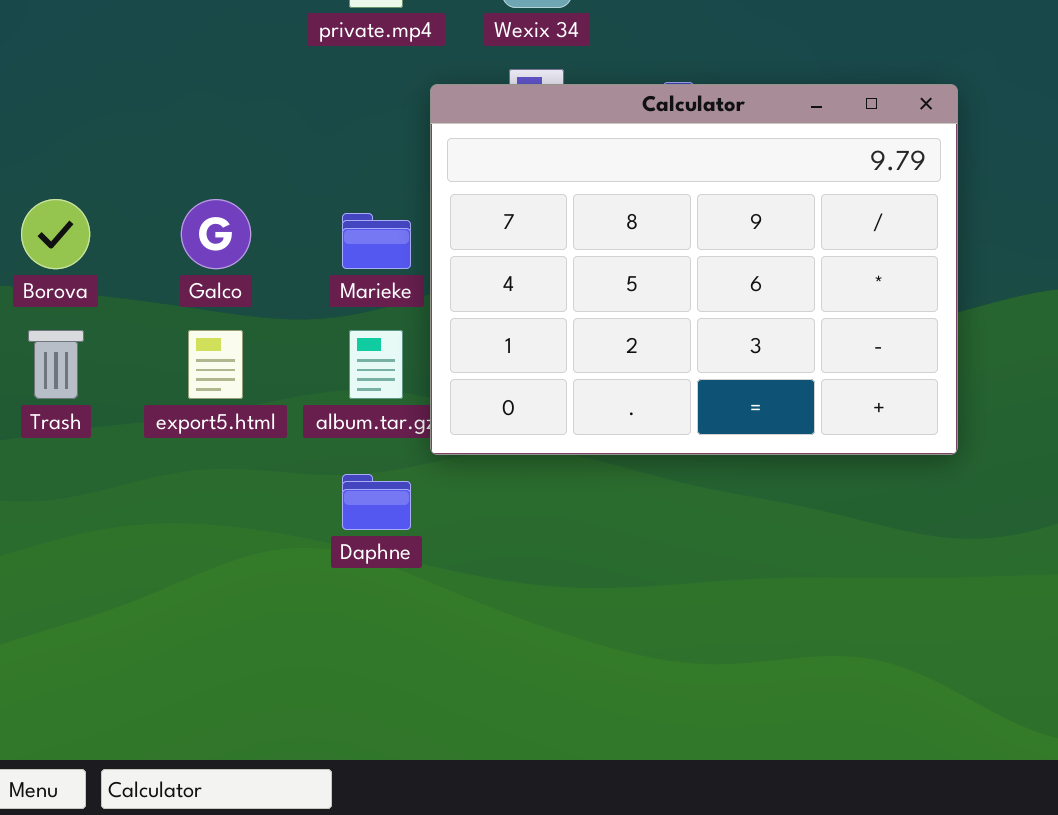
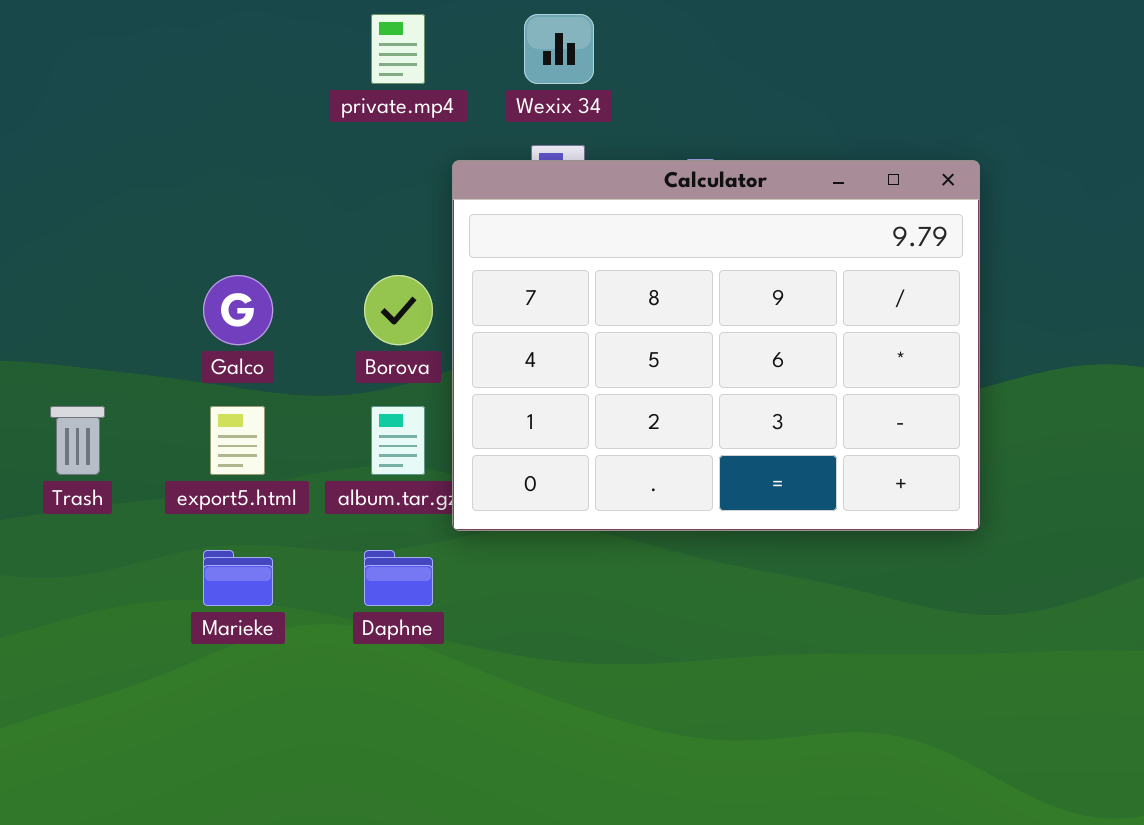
Borova: [21,199,90,269] -> [364,275,433,345], moved
Marieke: [342,213,411,269] -> [203,550,273,606], moved

